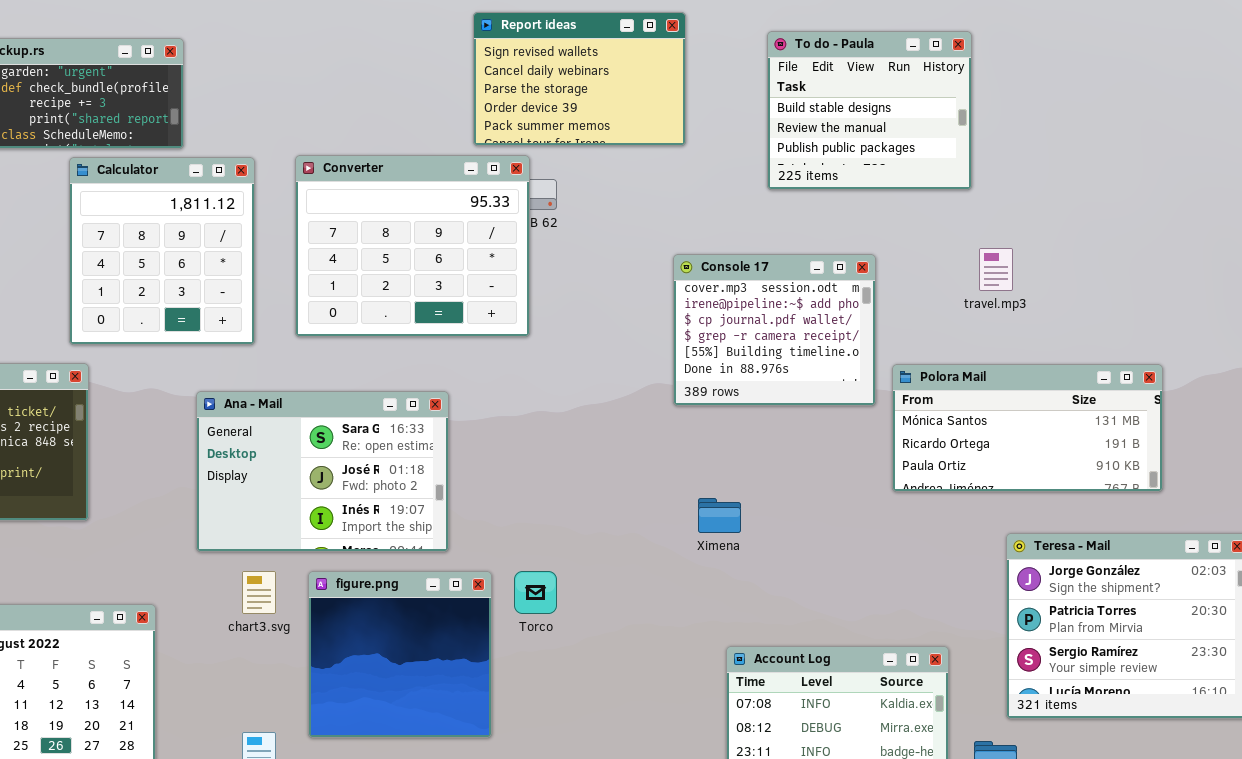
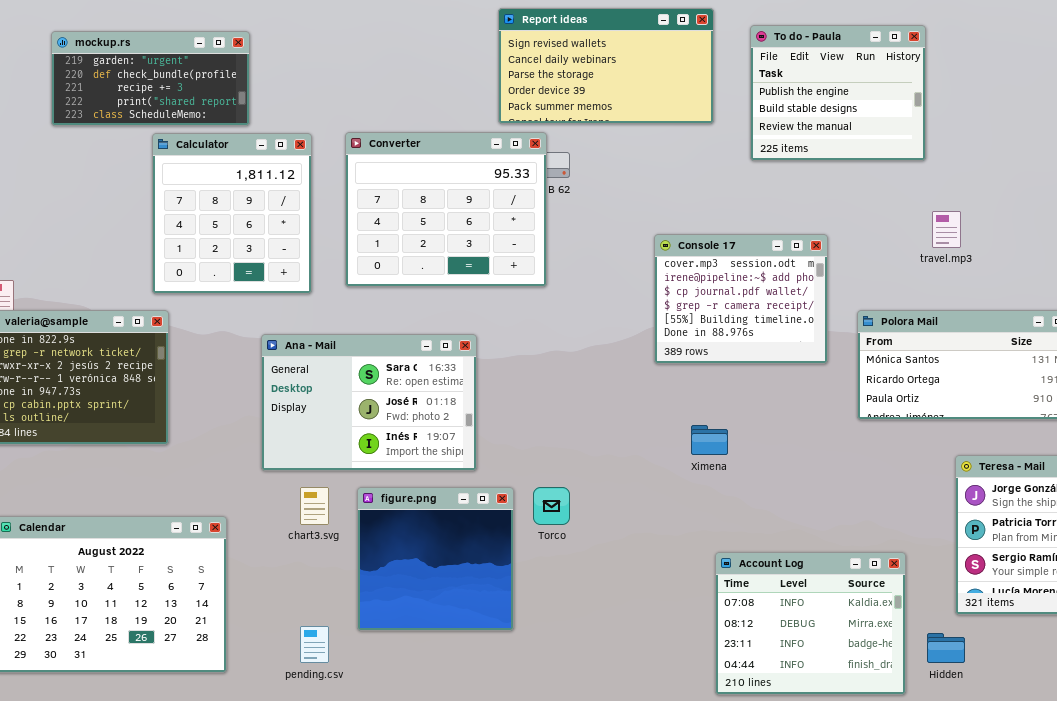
Report ideas: [473,12,686,146] -> [498,8,714,124], resized
To do - Paula: [767,31,972,190] -> [750,25,926,161], scrolled up 1 row
Console 17: [673,254,876,406] -> [654,234,828,364], moved

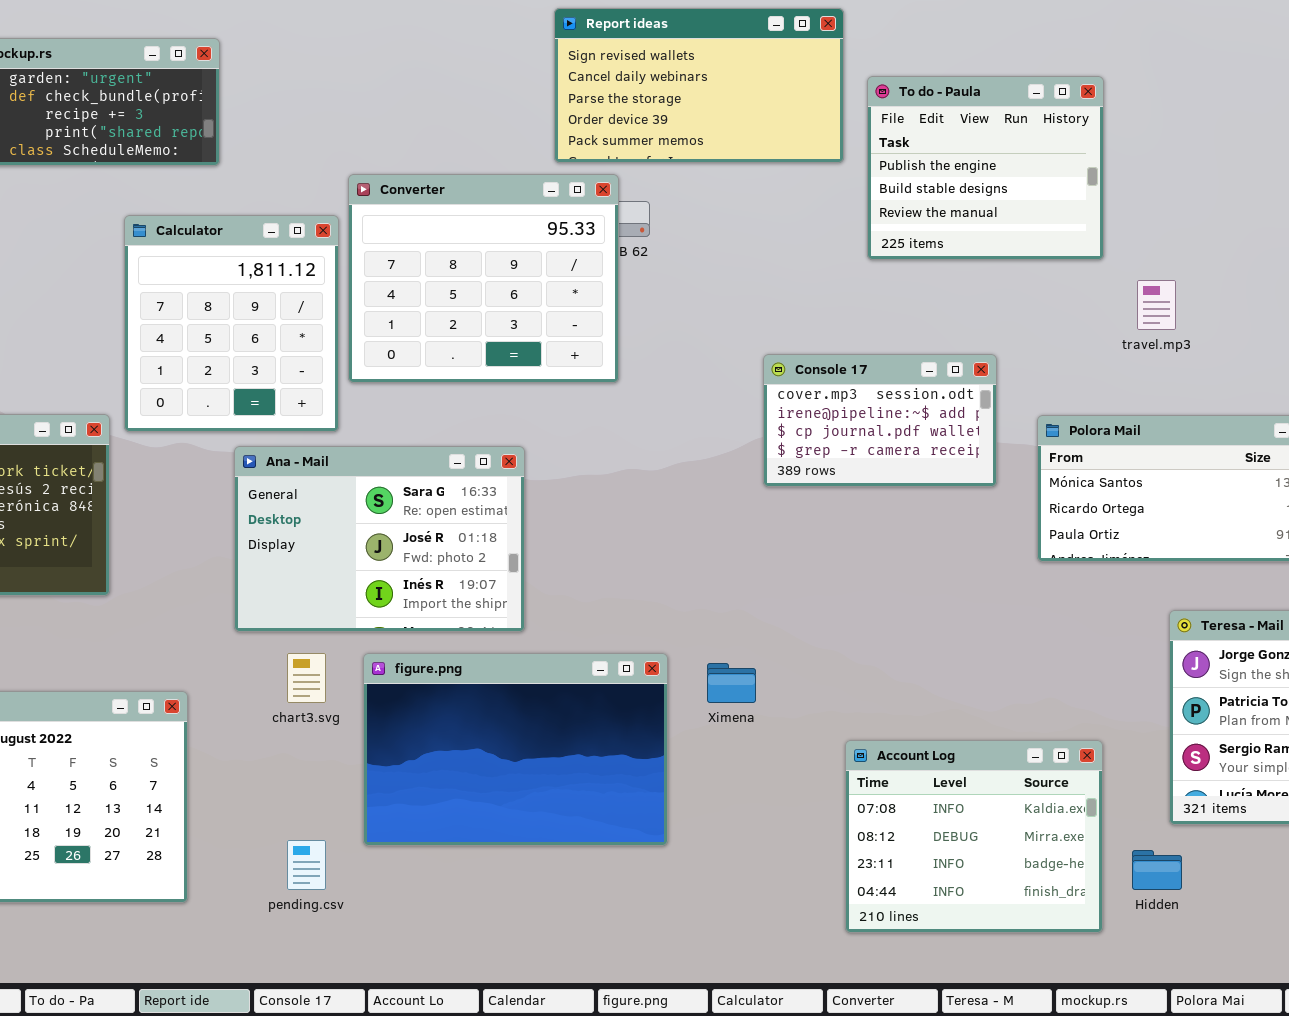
To do - Paula: [750,25,926,161] -> [867,76,1104,260], moved
Calculator: [152,133,312,294] -> [124,215,339,432], moved
Console 17: [654,234,828,364] -> [763,354,997,487], resized
Ximena: [691,425,728,455] -> [707,663,756,703], moved
figure.png: [357,487,514,631] -> [363,653,668,846], resized

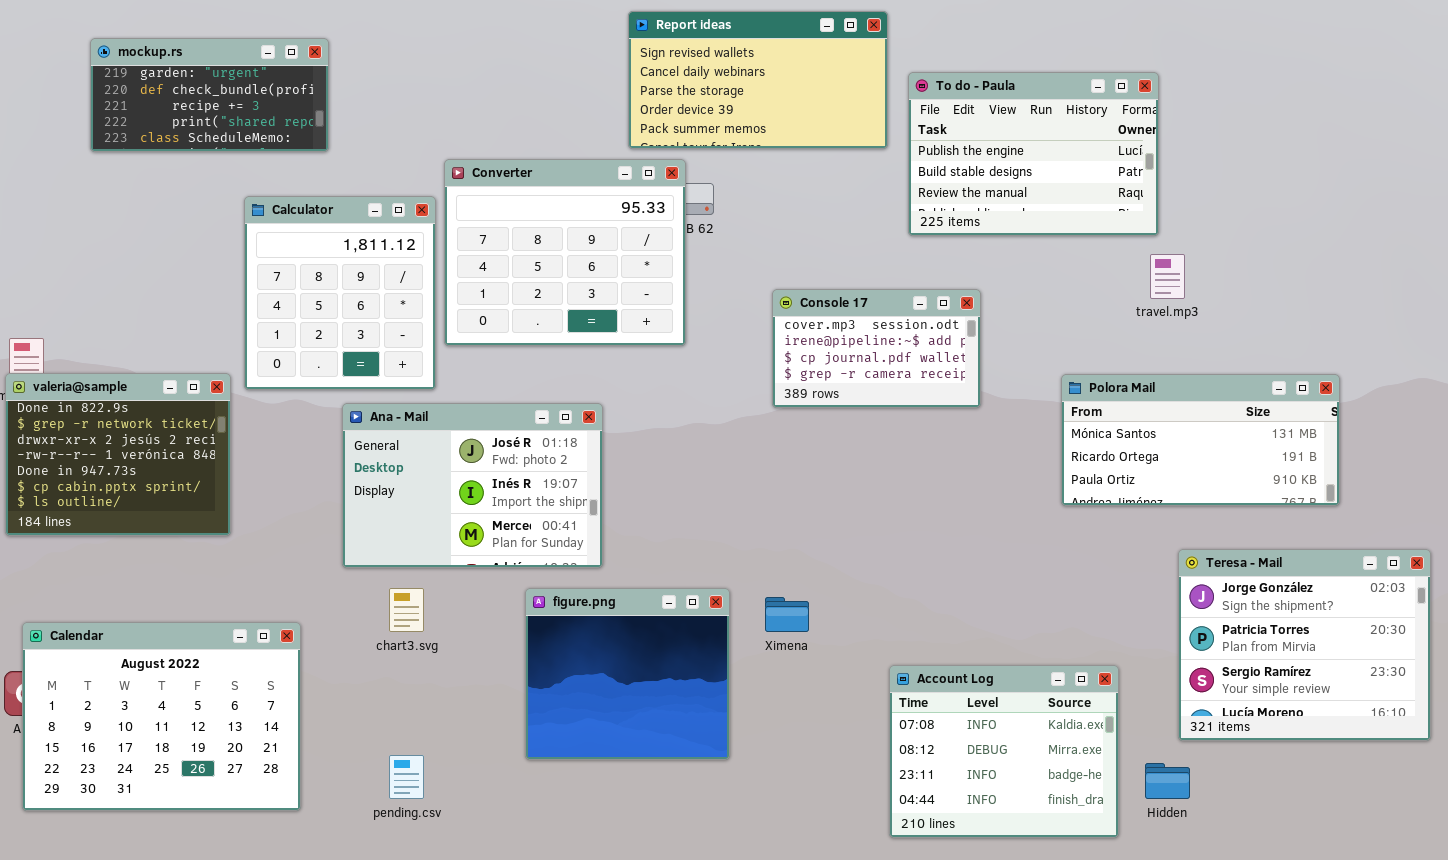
To do - Paula: [867,76,1104,260] -> [908,72,1159,236], resized
Console 17: [763,354,997,487] -> [772,289,981,408], moved
Ana - Mail: [234,446,525,632] -> [342,403,603,568], scrolled down 1 row
figure.png: [363,653,668,846] -> [525,588,730,760], resized

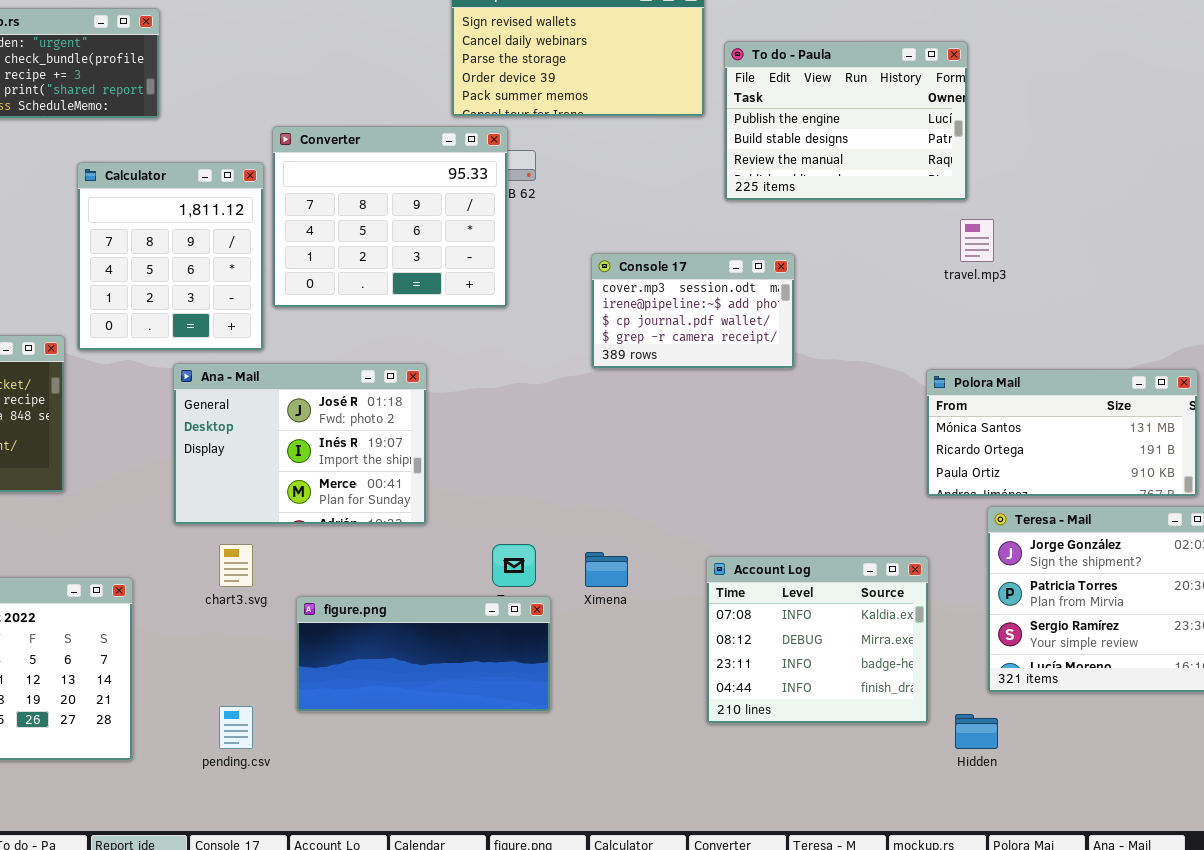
Polora Mail: [1061,374,1340,506] -> [926,369,1198,497], moved
figure.png: [525,588,730,760] -> [296,596,551,712], resized
Account Log: [889,665,1119,838] -> [706,556,929,724], moved

